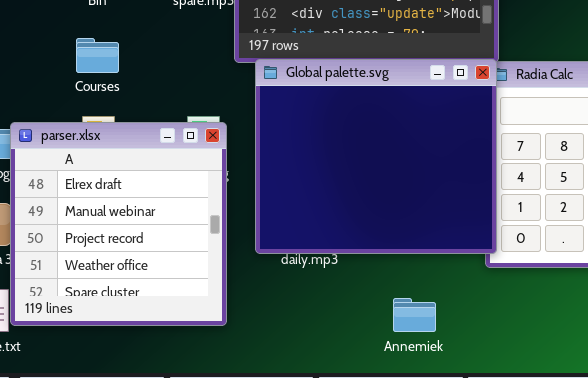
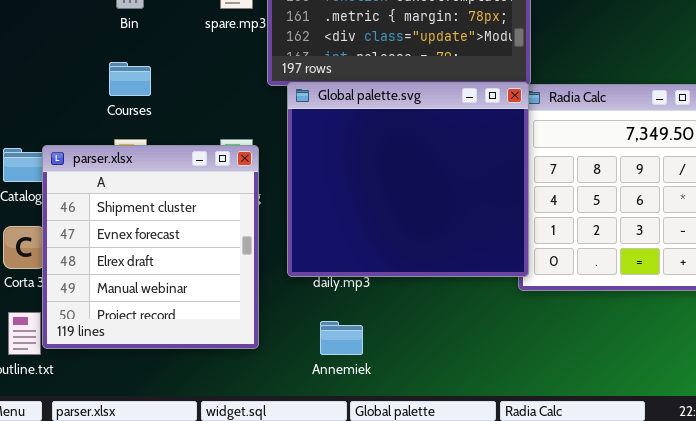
parser.xlsx: [10,122,227,326] -> [42,145,259,349], scrolled up 2 rows
Annemiek: [393,298,436,332] -> [320,321,363,355], moved

